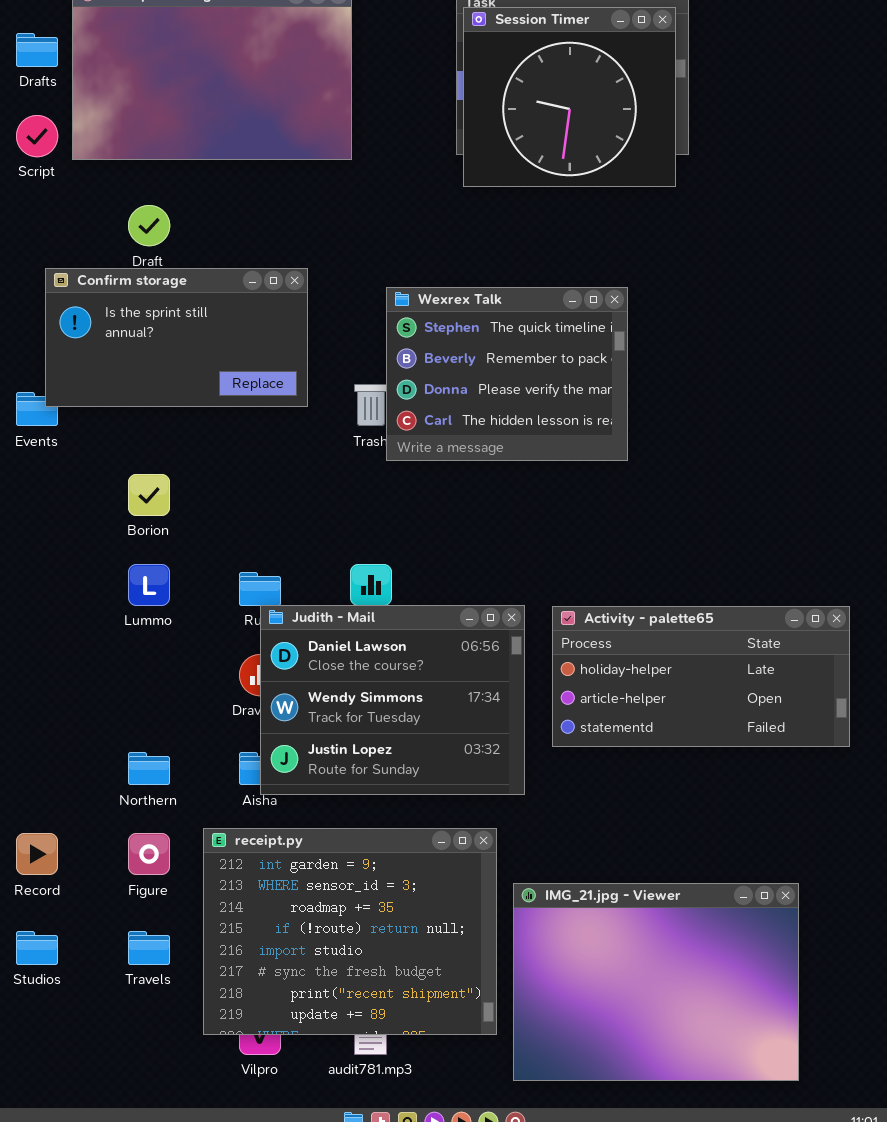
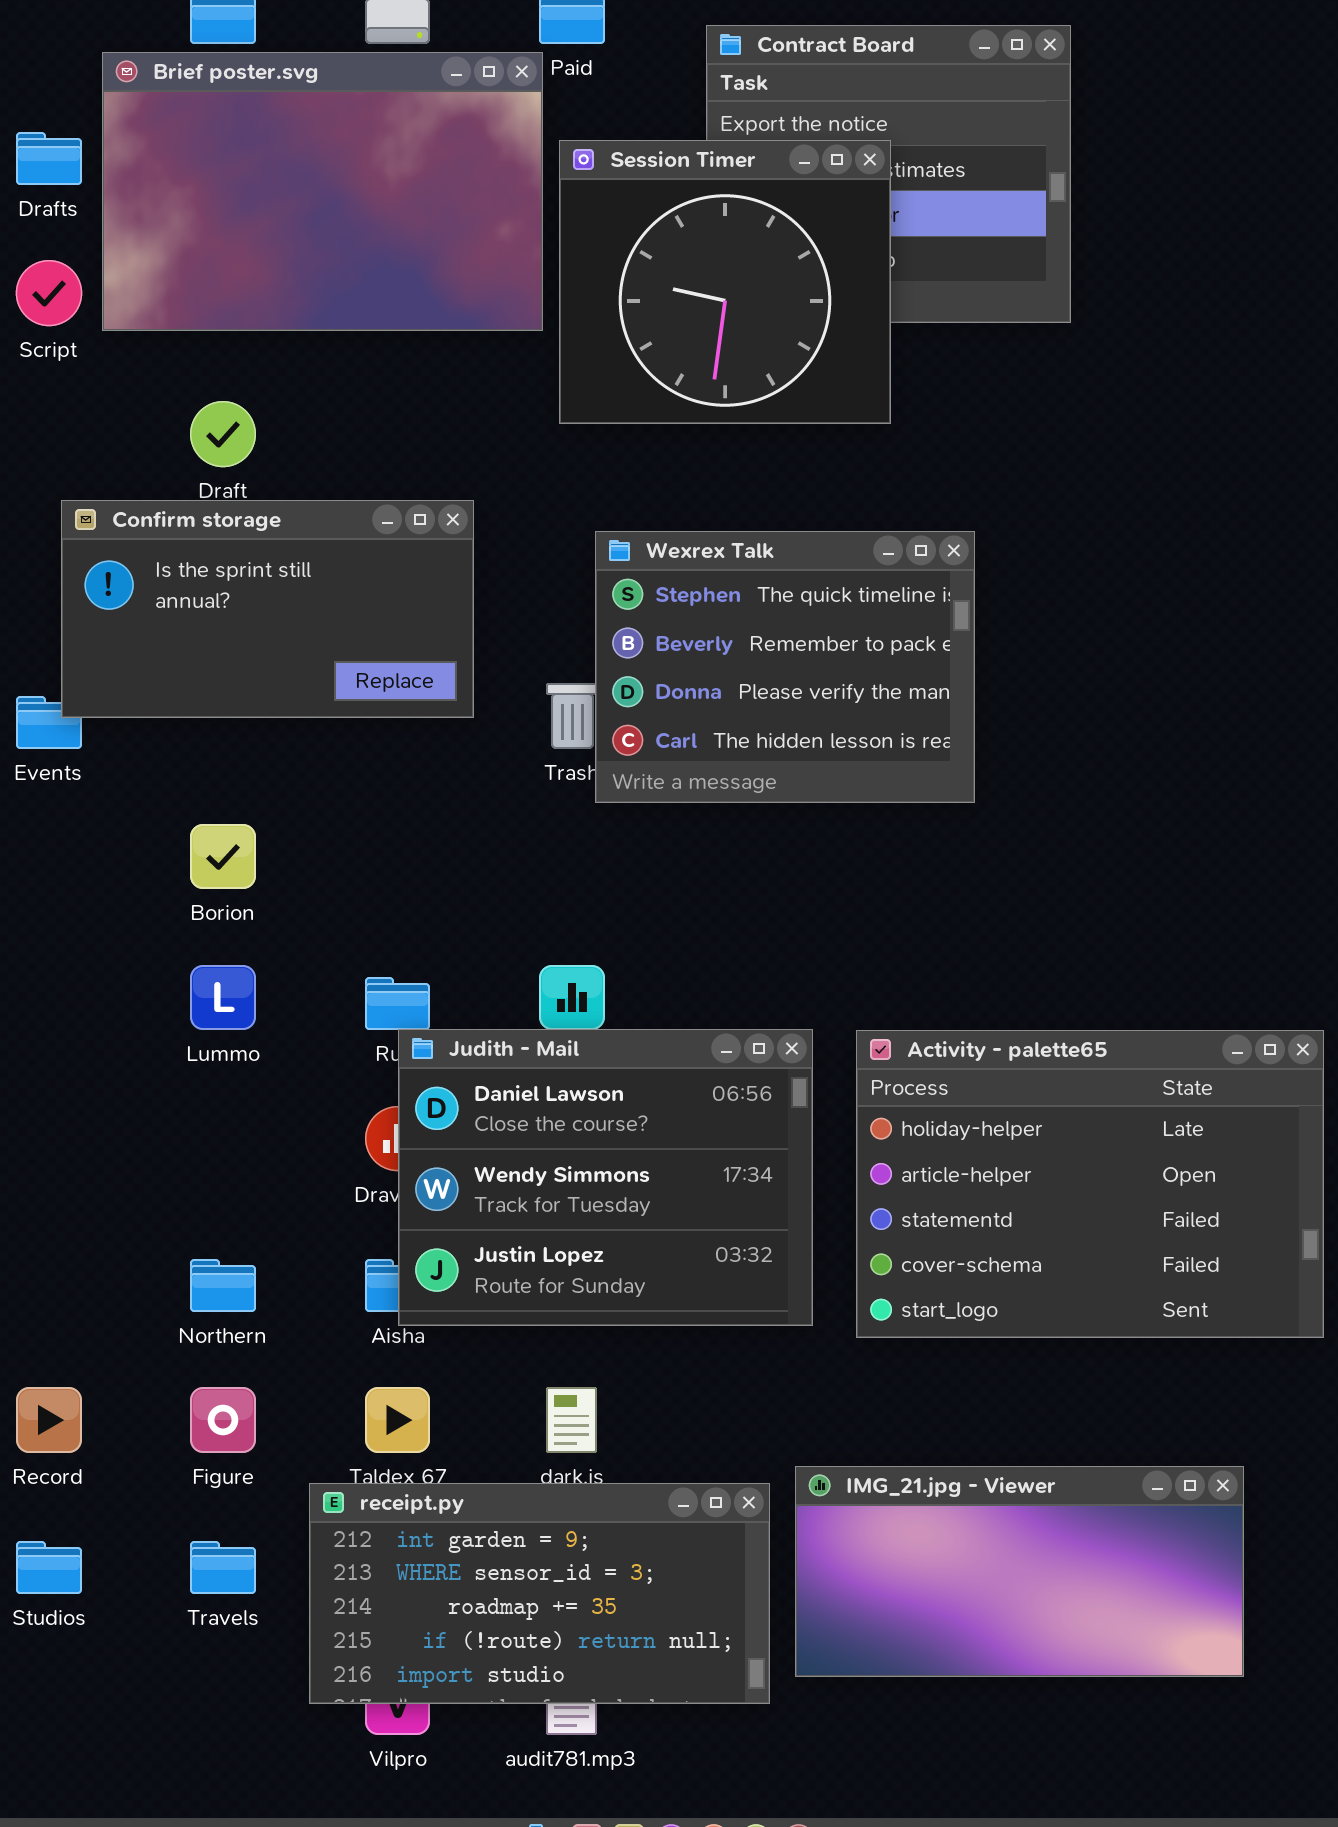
Session Timer: [463,7,676,187] -> [559,140,891,424], moved
Activity - palette65: [552,606,850,747] -> [856,1030,1324,1338], resized
receipt.py: [203,828,497,1035] -> [309,1483,770,1704], resized
IMG_21.jpg - Viewer: [513,883,799,1081] -> [795,1466,1244,1677], resized

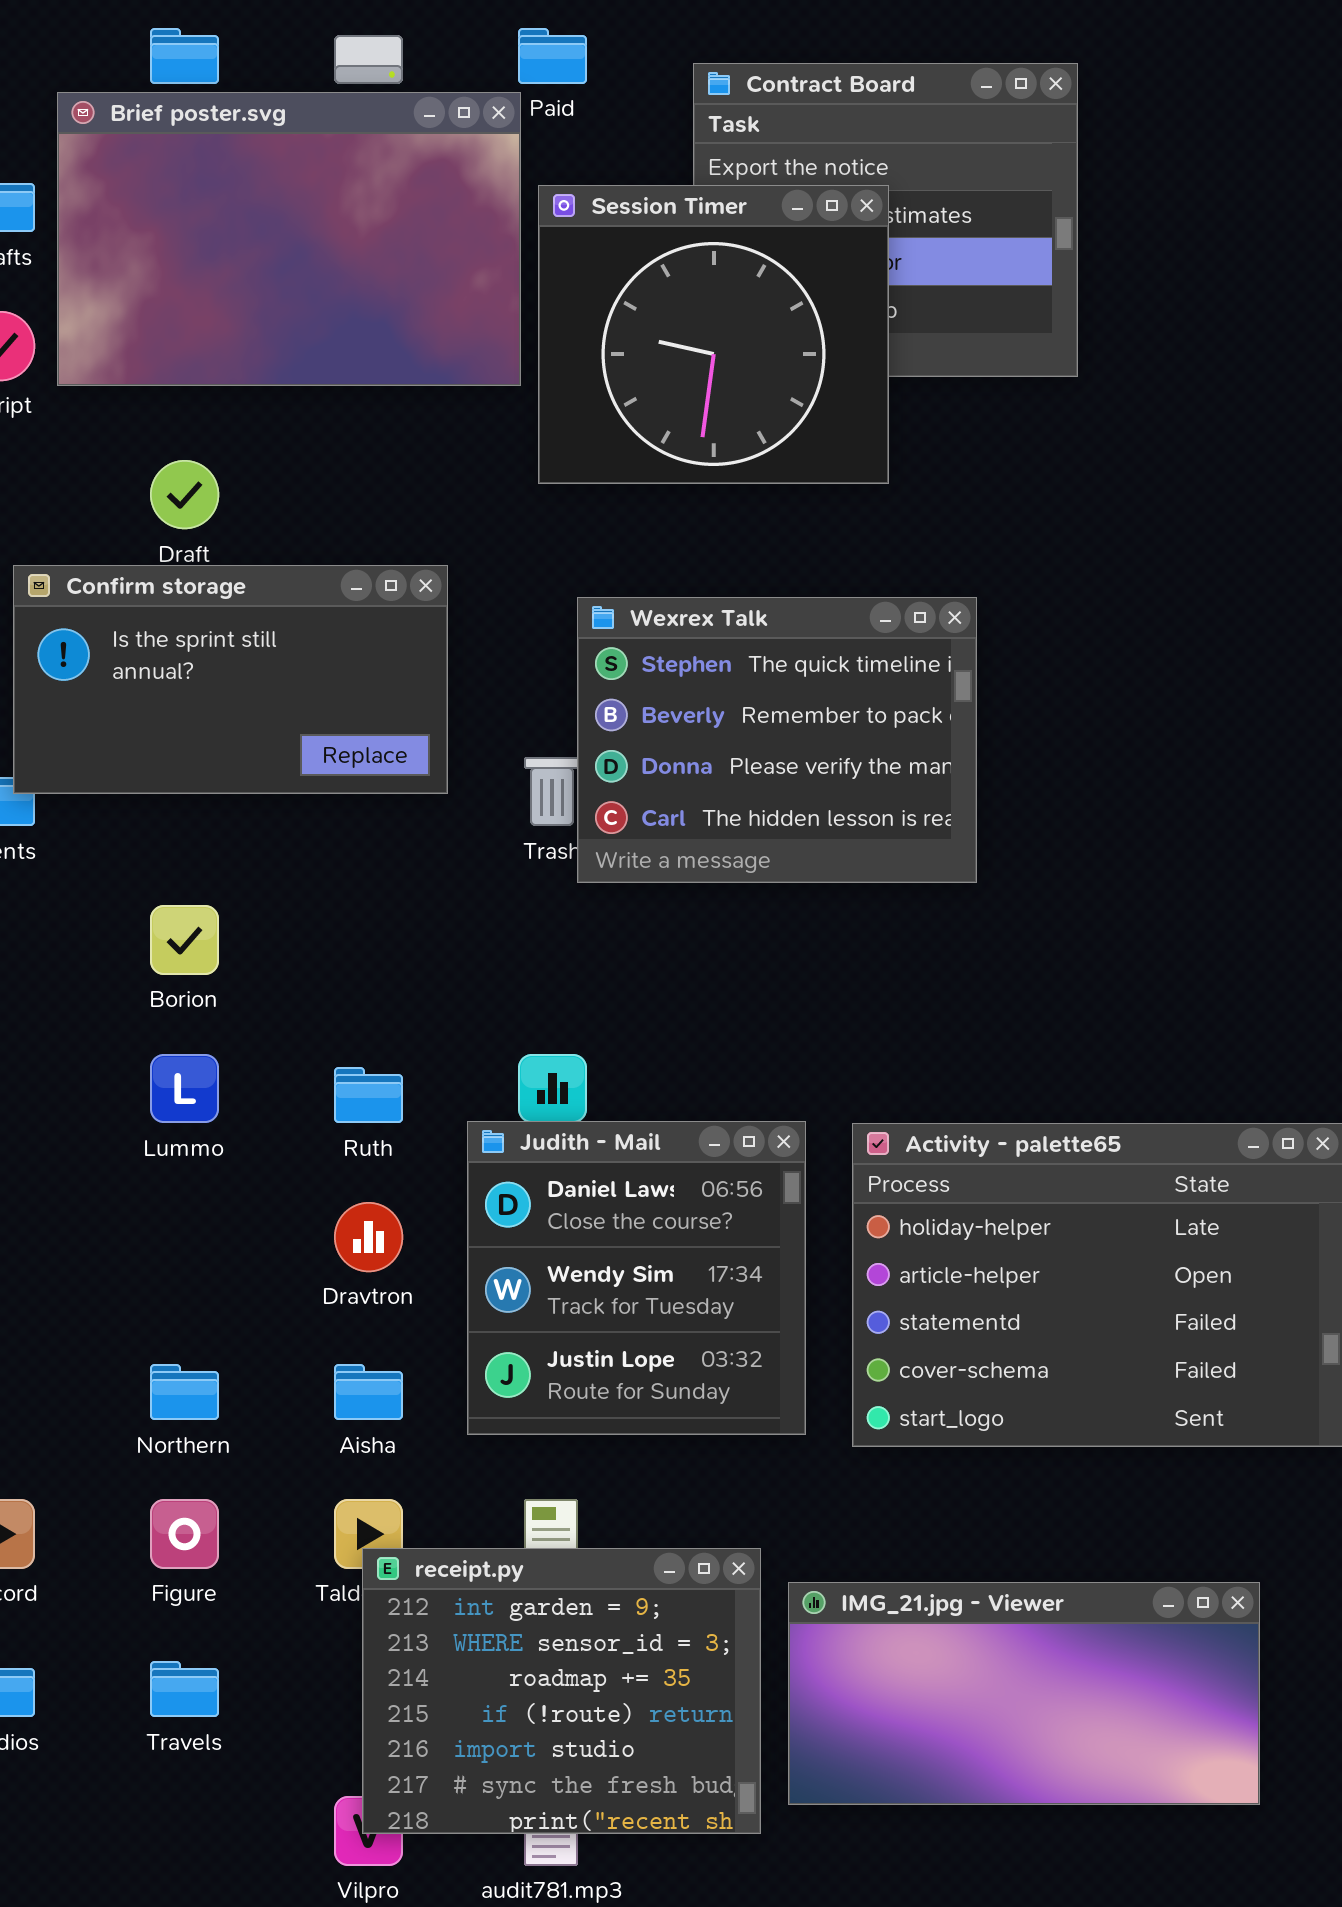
Judith - Mail: [398,1029,813,1326] -> [467,1121,806,1435], resized
receipt.py: [309,1483,770,1704] -> [362,1548,761,1834], resized

